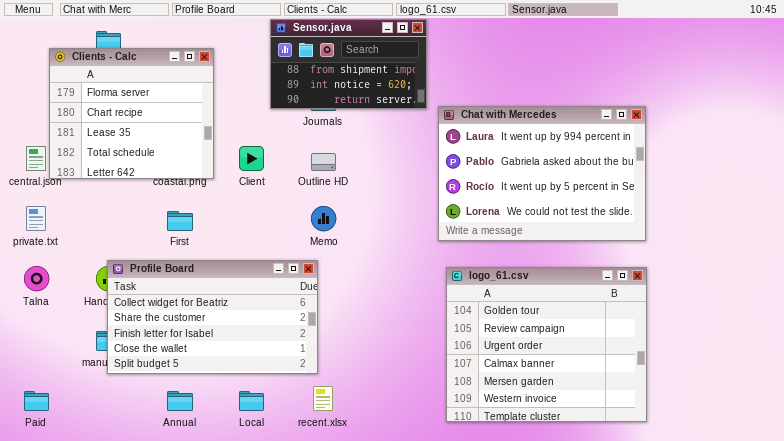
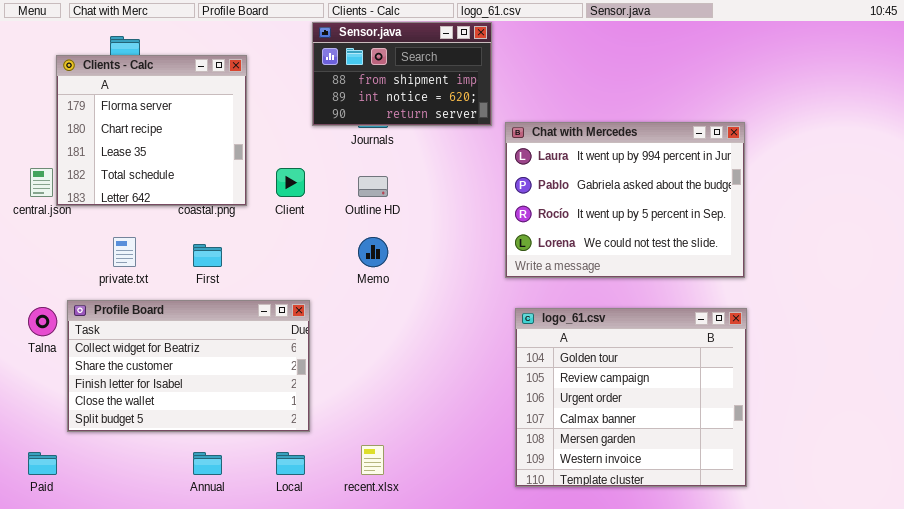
private.txt: [26,206,46,231] -> [113,237,136,267], moved
Profile Board: [107,260,318,374] -> [67,300,310,432], moved

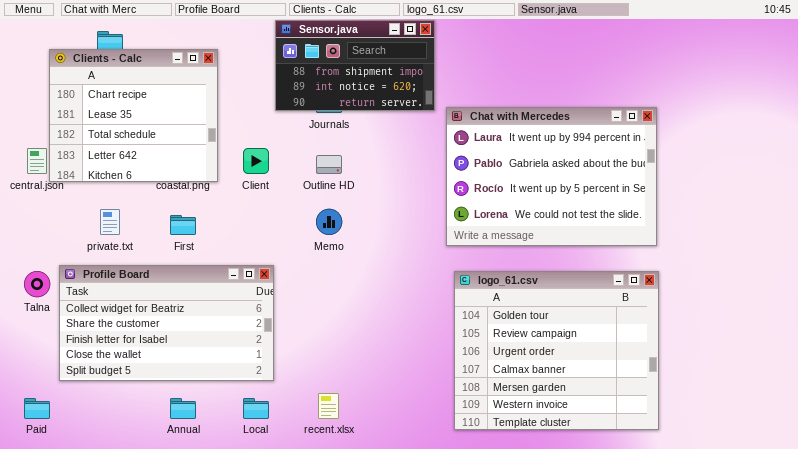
Clients - Calc: [56,55,247,206] -> [49,49,218,182], scrolled down 1 row

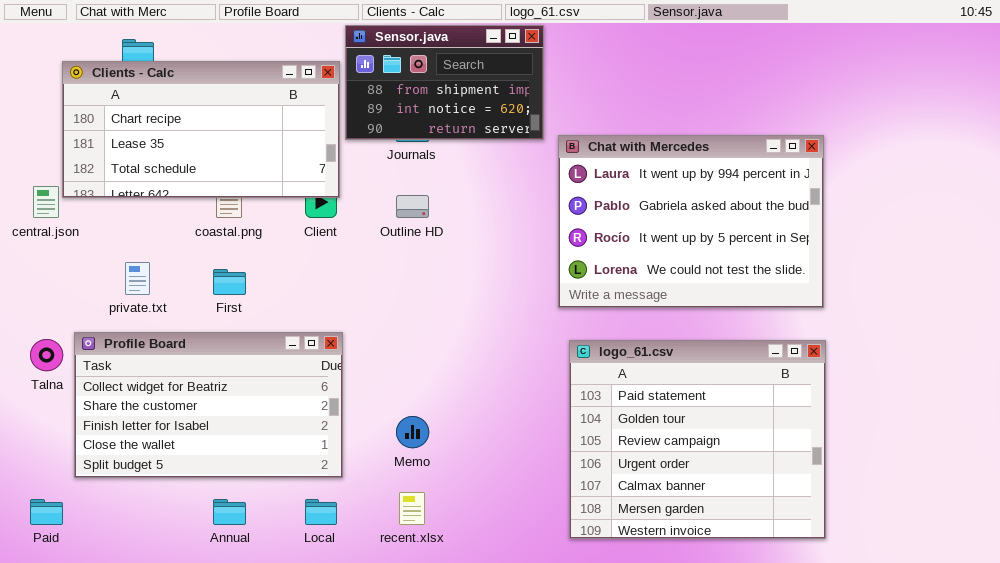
Clients - Calc: [49,49,218,182] -> [62,61,340,198], resized
Memo: [316,209,342,235] -> [396,416,429,448], moved
logo_61.csv: [454,271,659,430] -> [569,340,826,539], scrolled up 1 row

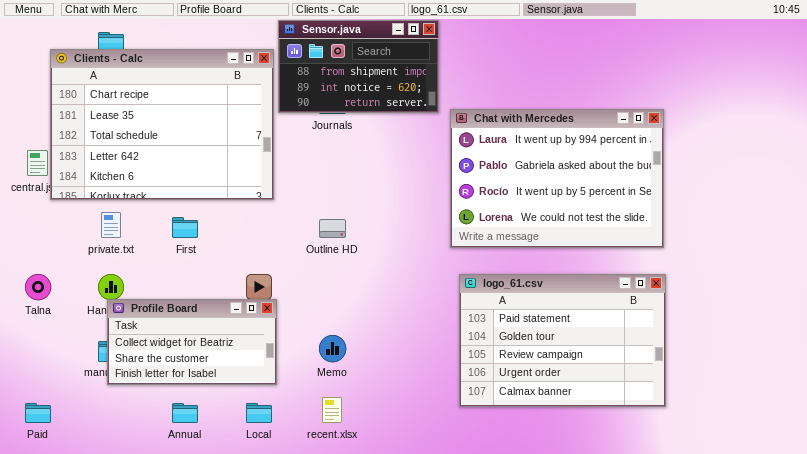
Clients - Calc: [62,61,340,198] -> [50,49,274,200], resized
Outline HD: [396,195,429,218] -> [319,219,346,238], moved
Profile Board: [74,332,343,478] -> [107,299,277,385], resized
logo_61.csv: [569,340,826,539] -> [459,274,666,407], resized

